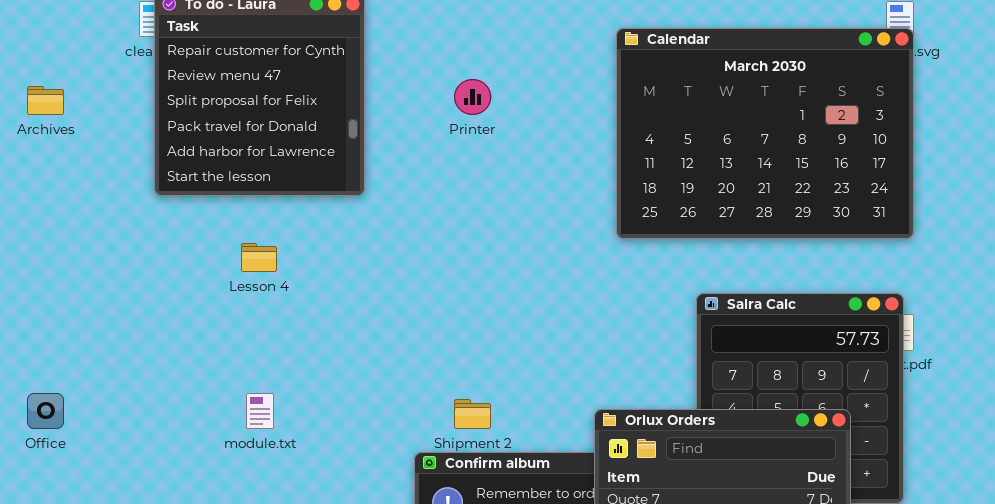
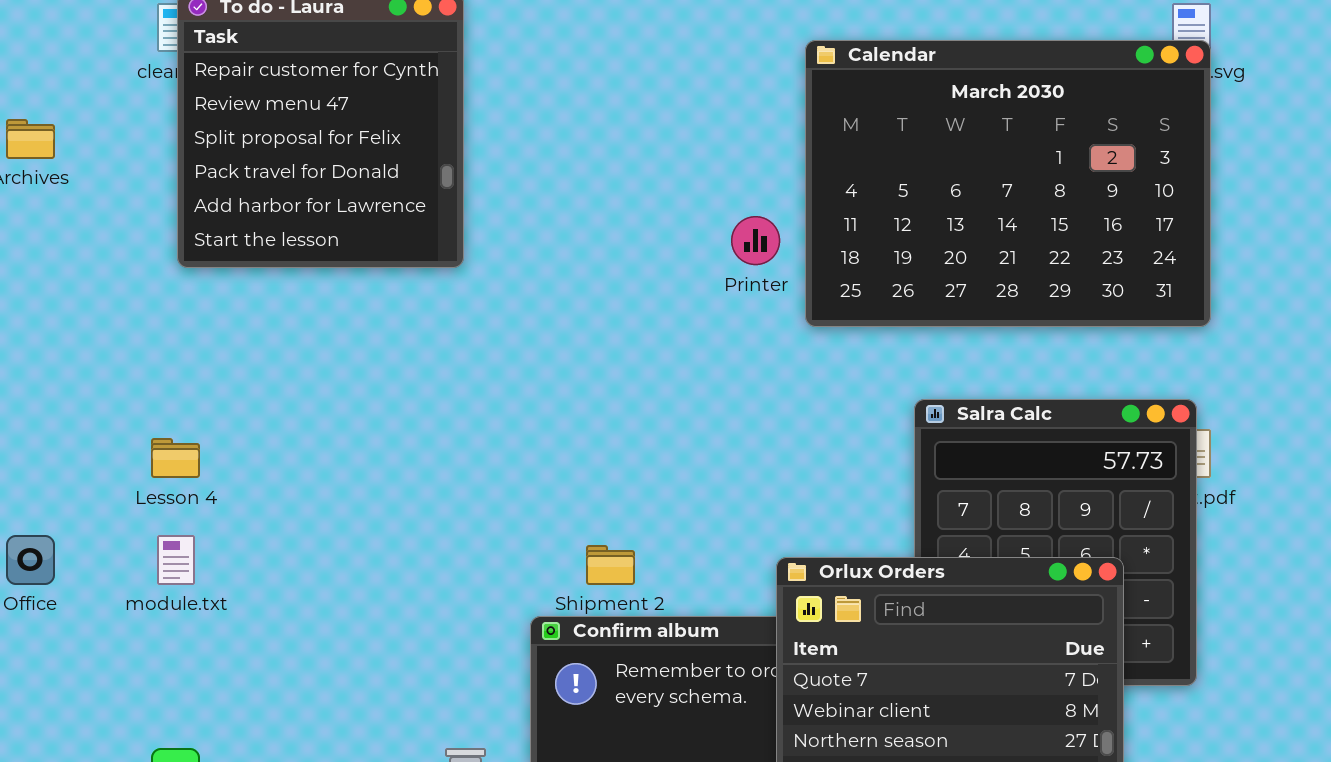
Printer: [454,79,491,115] -> [731,216,780,265], moved
Lesson 4: [241,243,277,272] -> [151,438,200,478], moved
module.txt: [246,393,274,429] -> [157,535,195,585], moved

